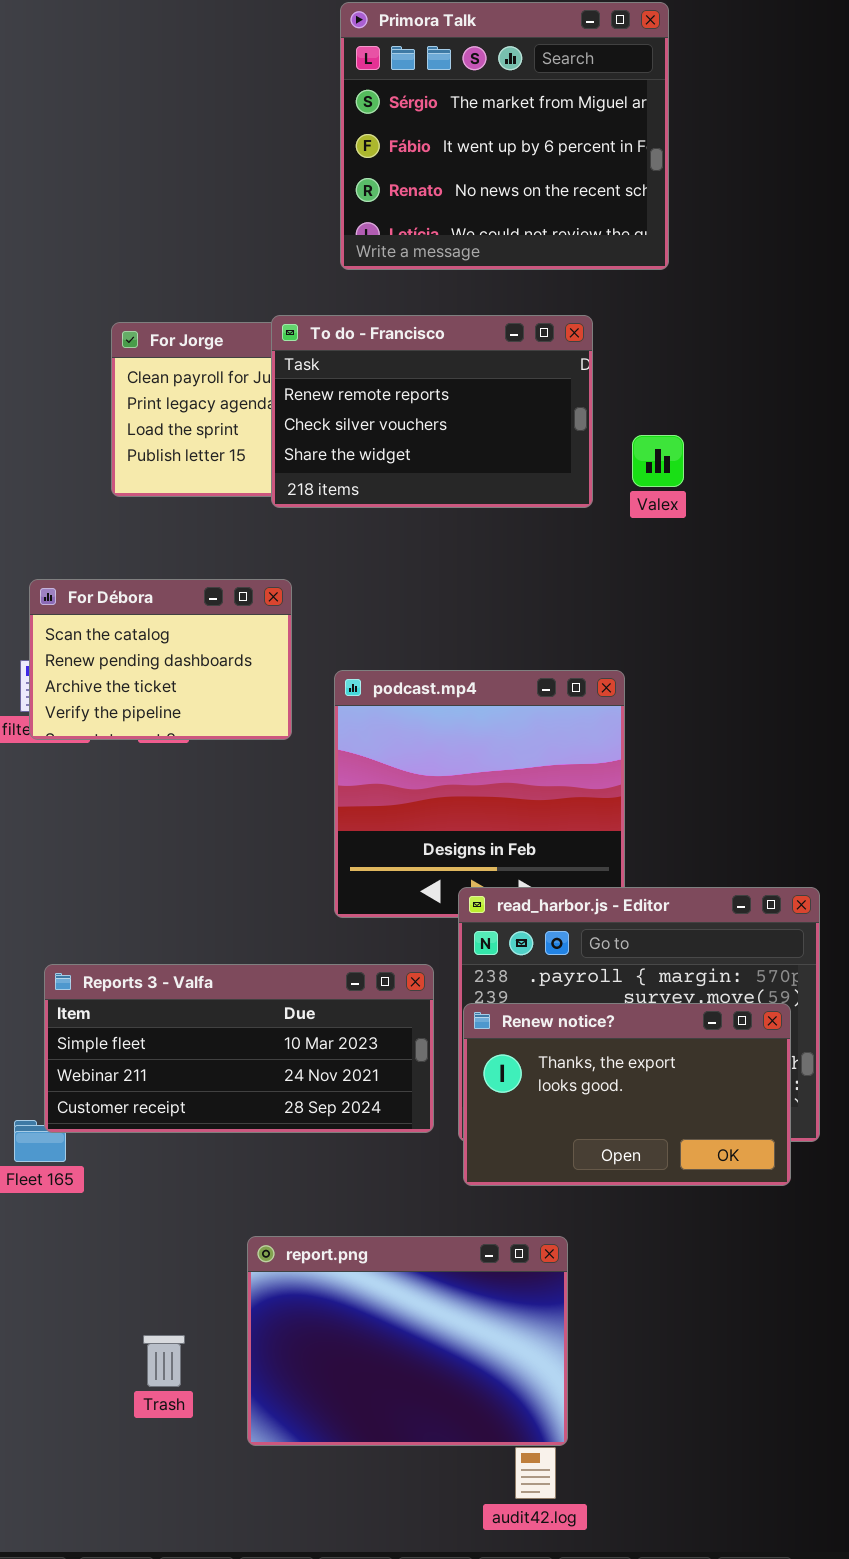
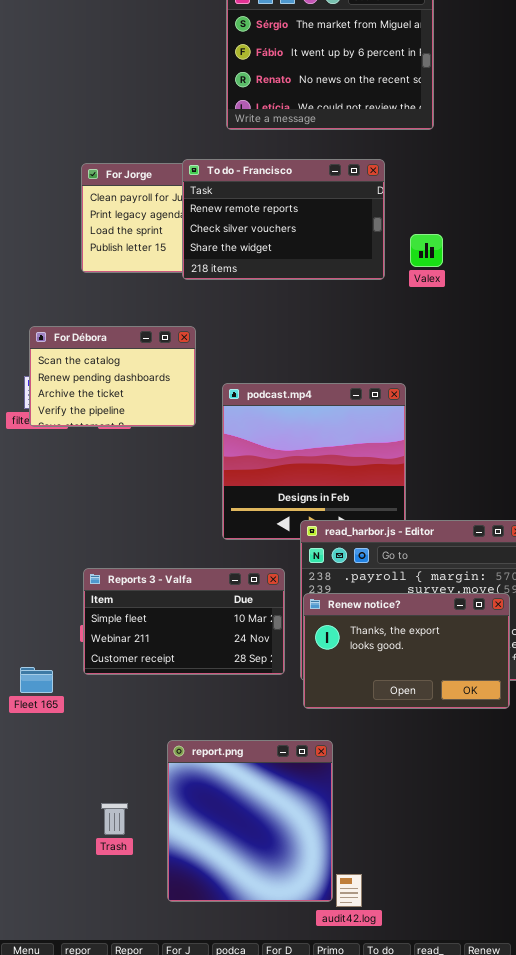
Reports 3 - Valfa: [44,964,434,1133] -> [83,568,285,675], resized
report.png: [247,1236,568,1446] -> [167,740,333,902], resized

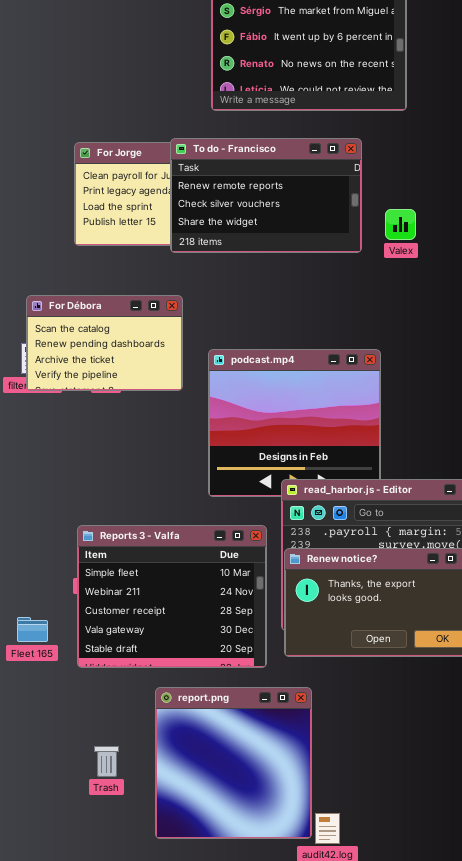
Reports 3 - Valfa: [83,568,285,675] -> [77,525,267,668], resized

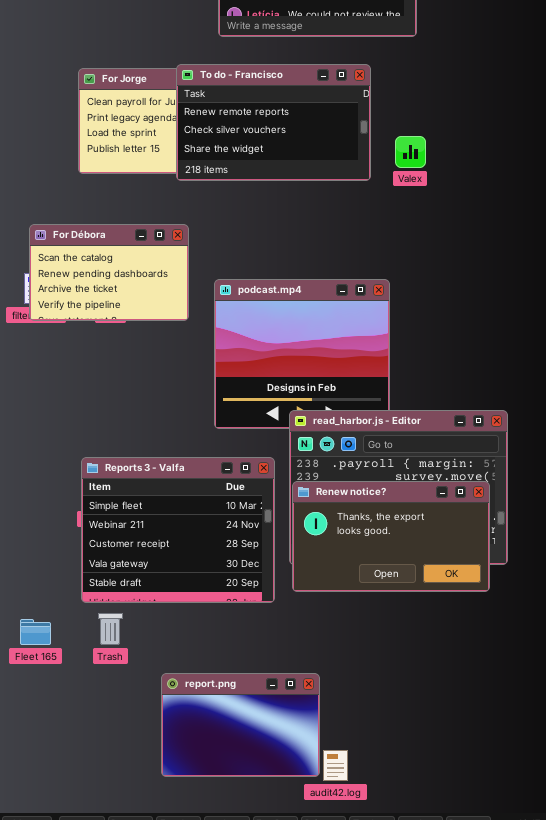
Fleet 165: [17,617,48,642] -> [20,619,51,645], moved
report.png: [155,687,312,839] -> [161,673,320,777], resized
Trash: [94,746,119,777] -> [98,613,123,645], moved

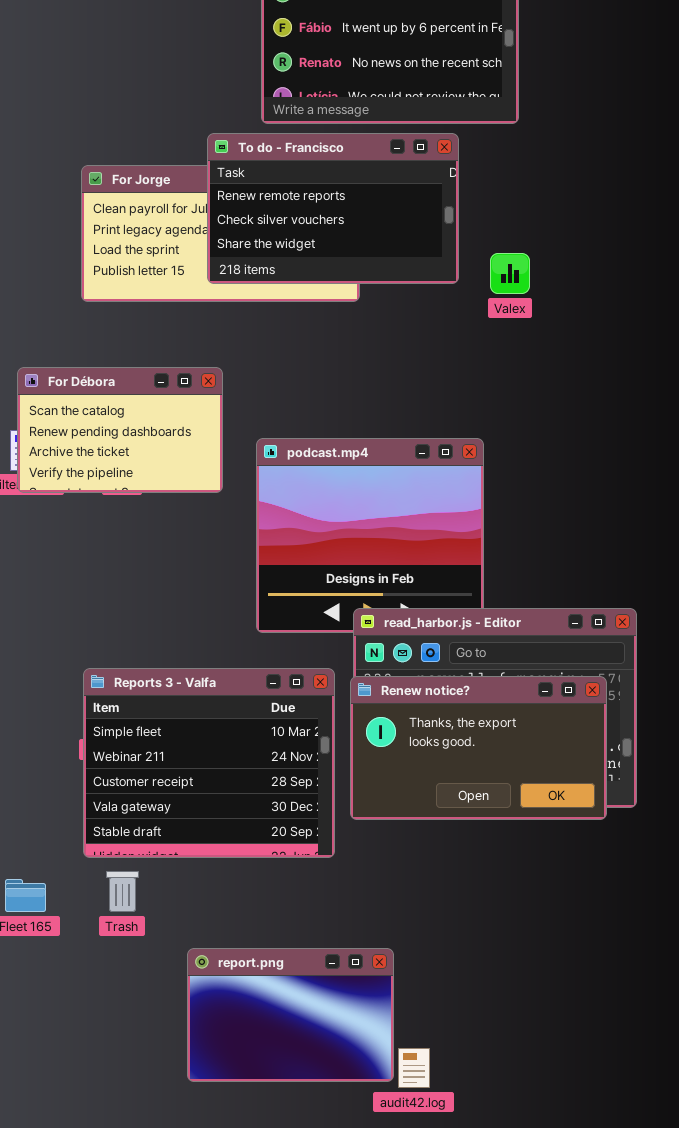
To do - Francisco: [176,64,371,181] -> [207,133,459,284], moved
Renew notice?: [292,481,490,592] -> [350,676,607,820], moved

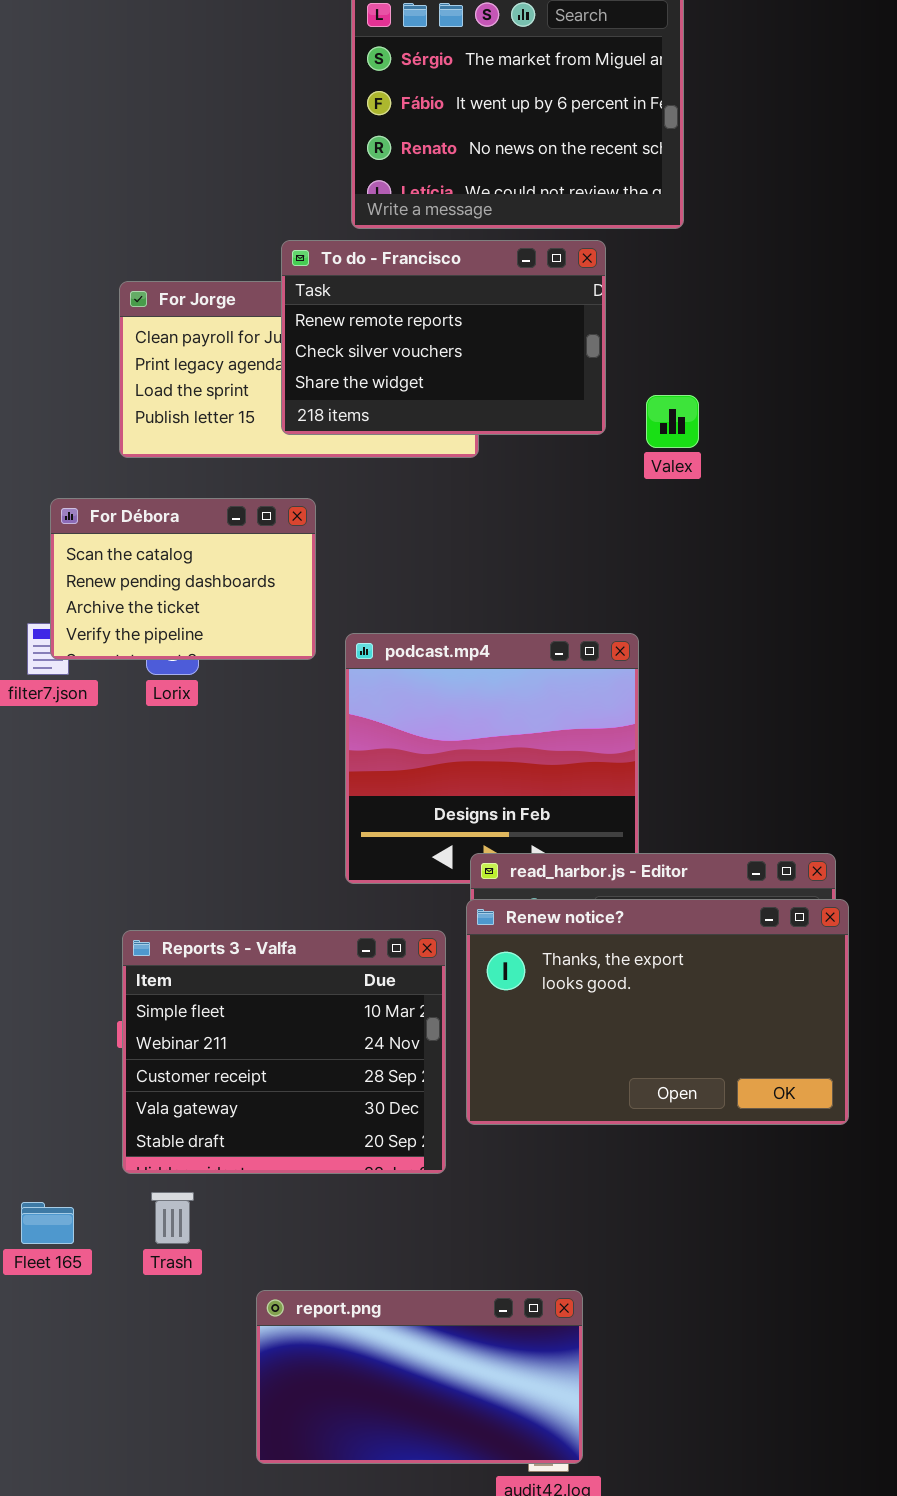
For Débora: [17,367,223,493] -> [50,498,316,660], moved
Renew notice?: [350,676,607,820] -> [466,899,849,1125], resized
report.png: [187,948,394,1082] -> [256,1290,583,1464], resized

